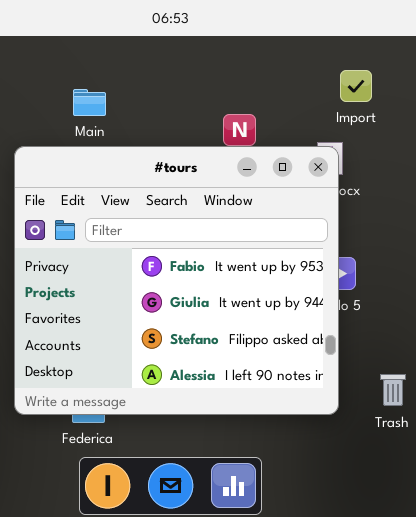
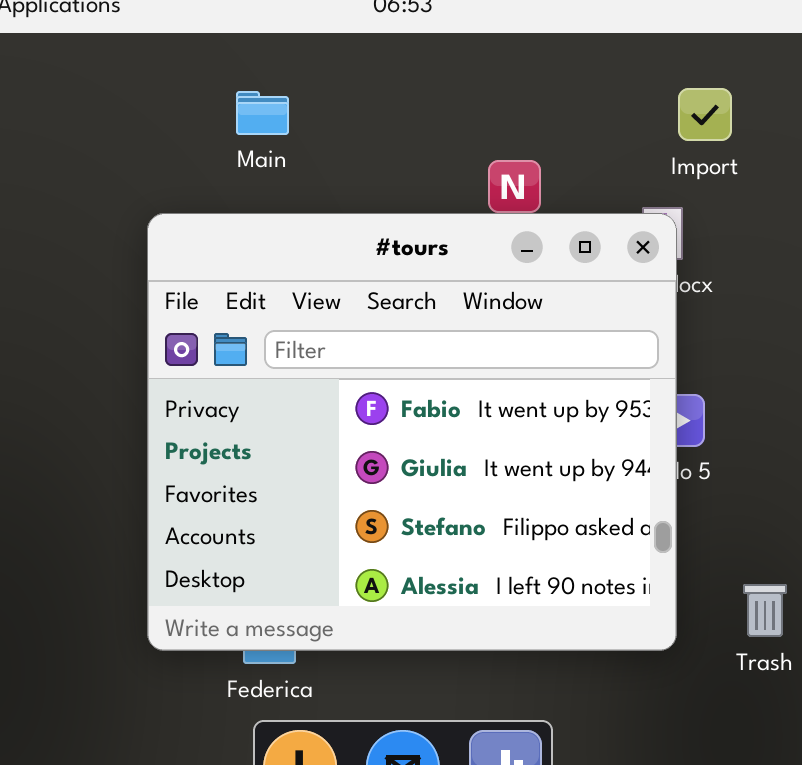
Main: [73,89,106,116] -> [236,91,289,135], moved

